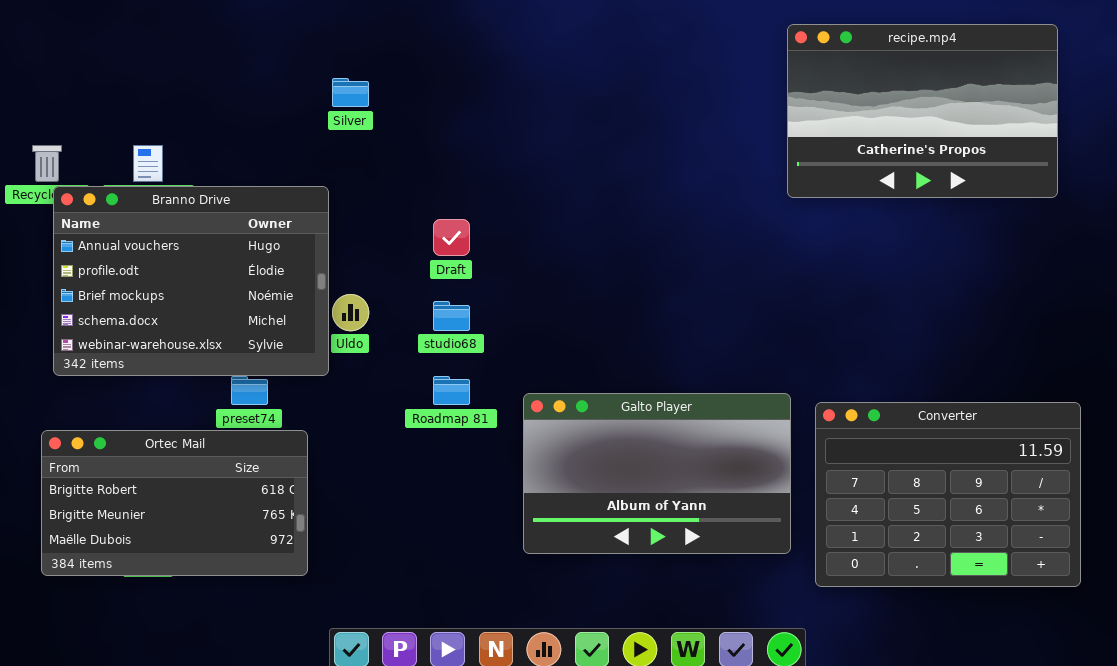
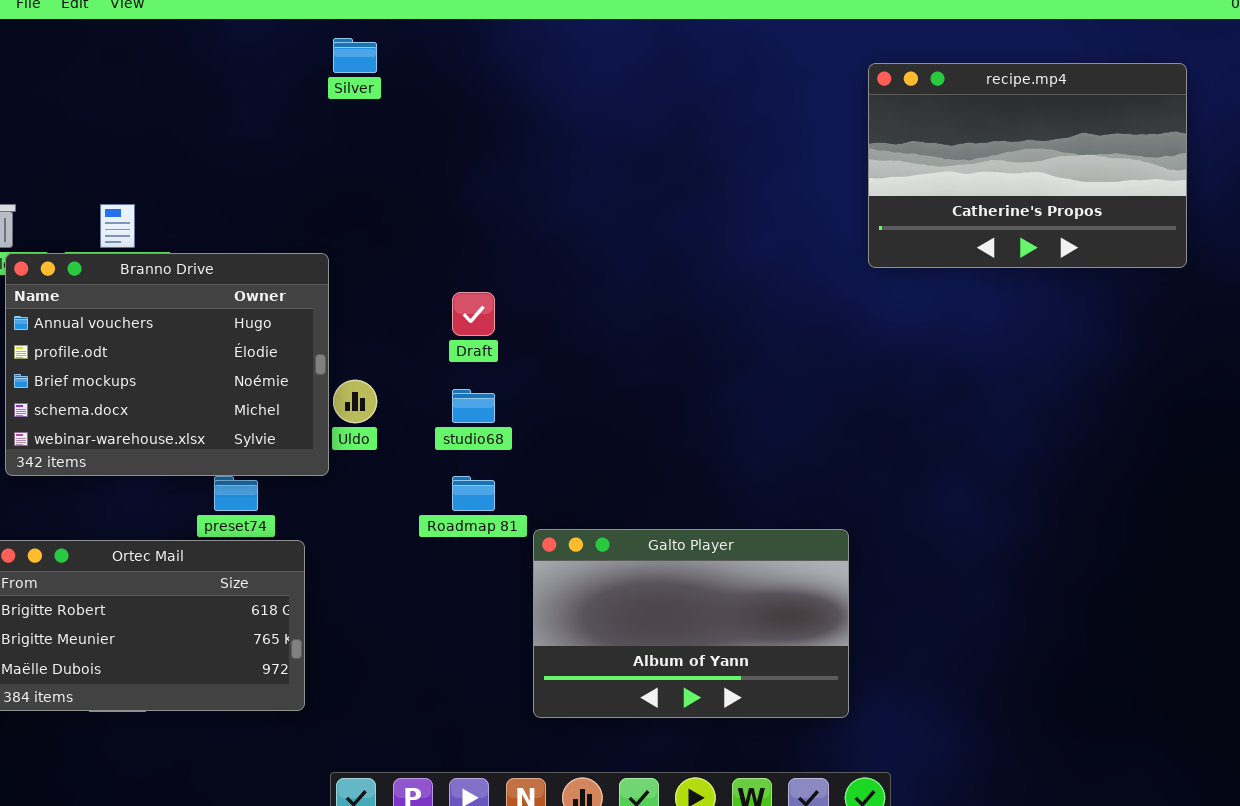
Silver: [332,78,369,107] -> [333,38,377,73], moved
Galto Player: [523,393,791,554] -> [533,529,849,718], moved
Converter: [815,402,1081,587] -> none, closed

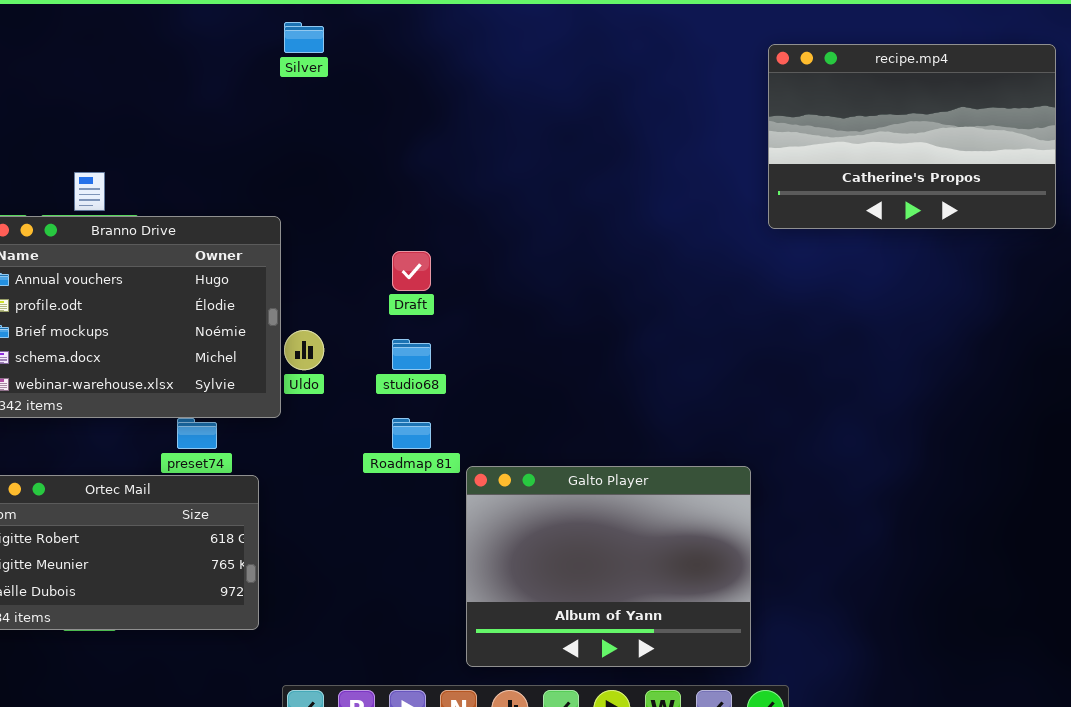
Galto Player: [533,529,849,718] -> [466,466,751,667], resized

